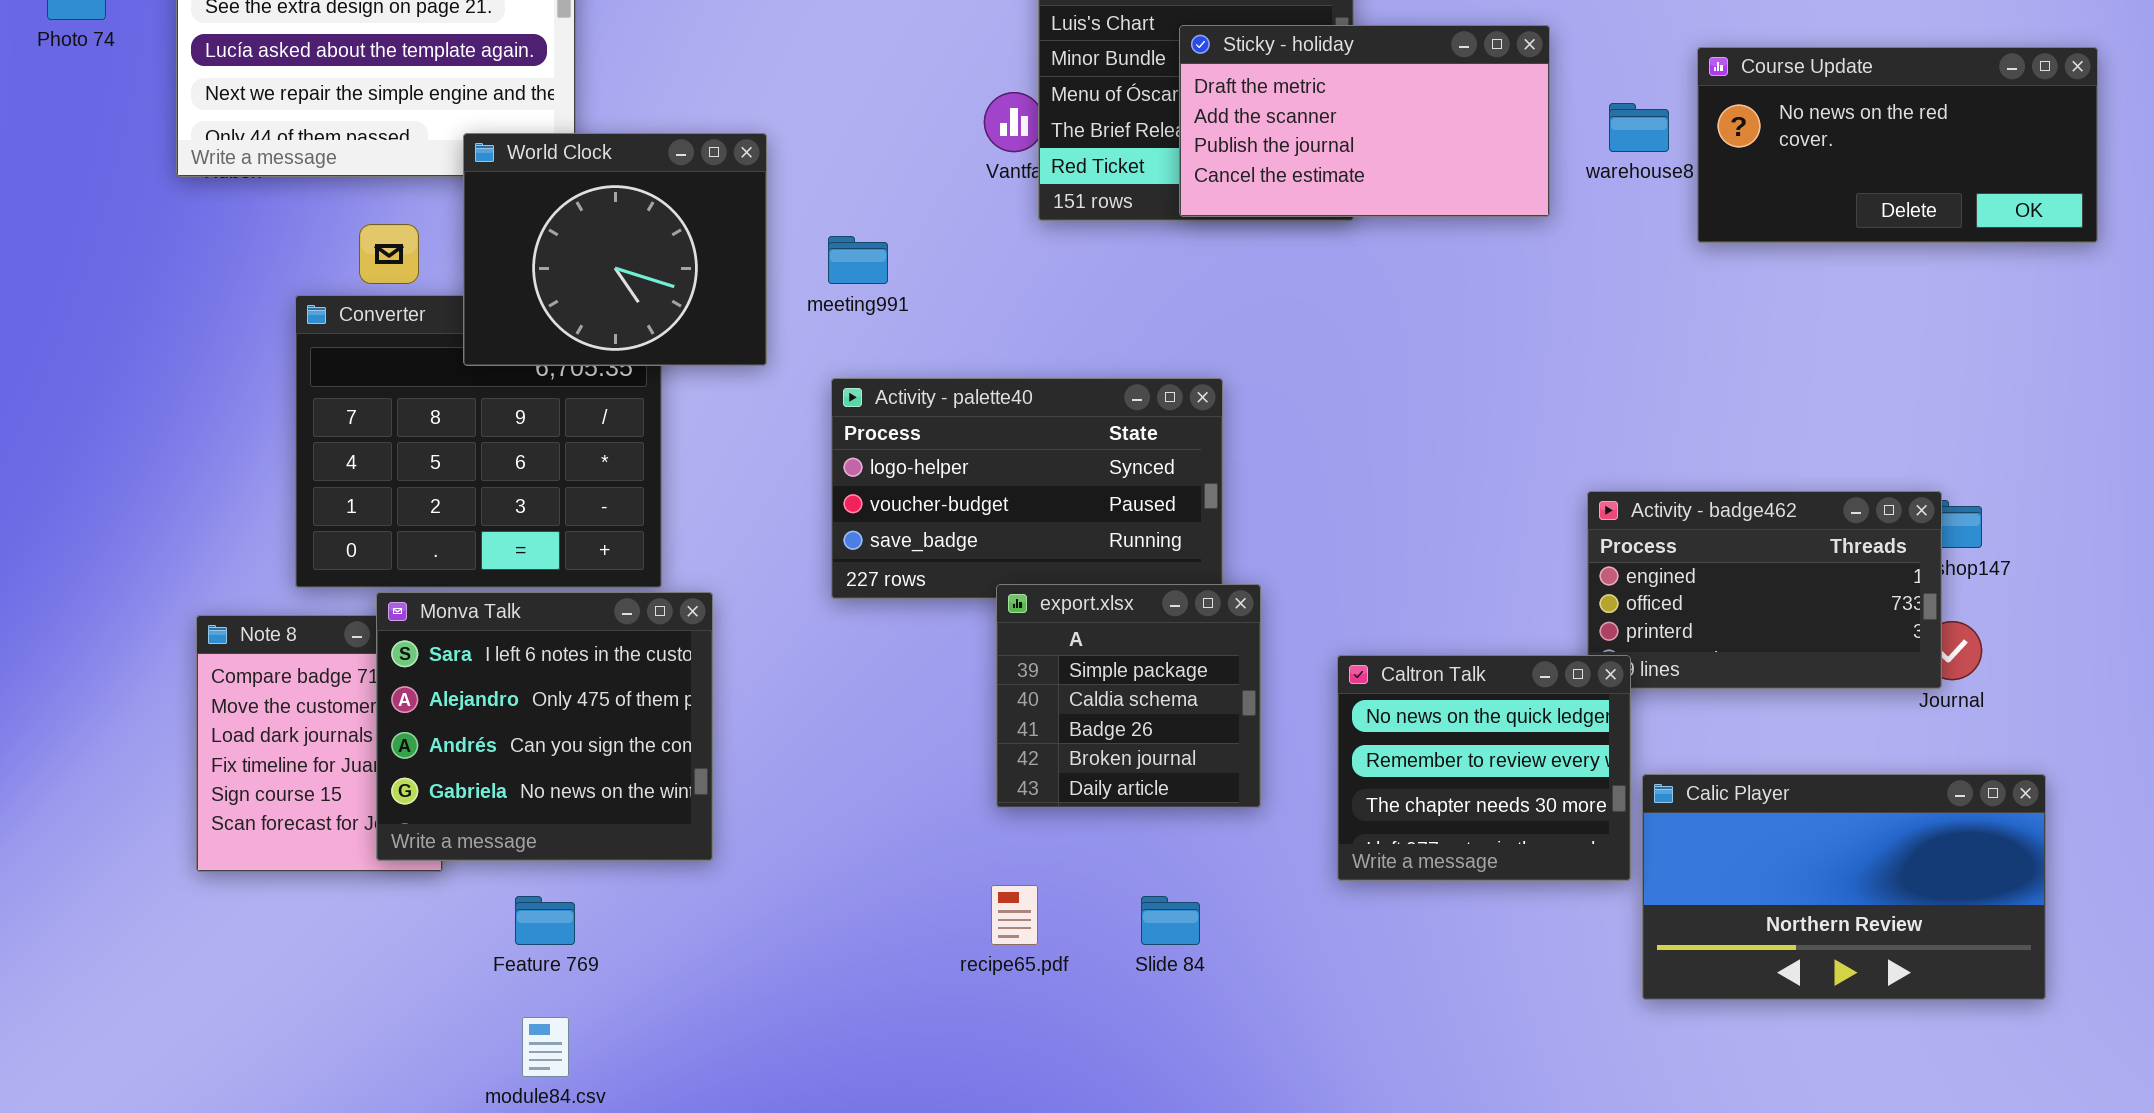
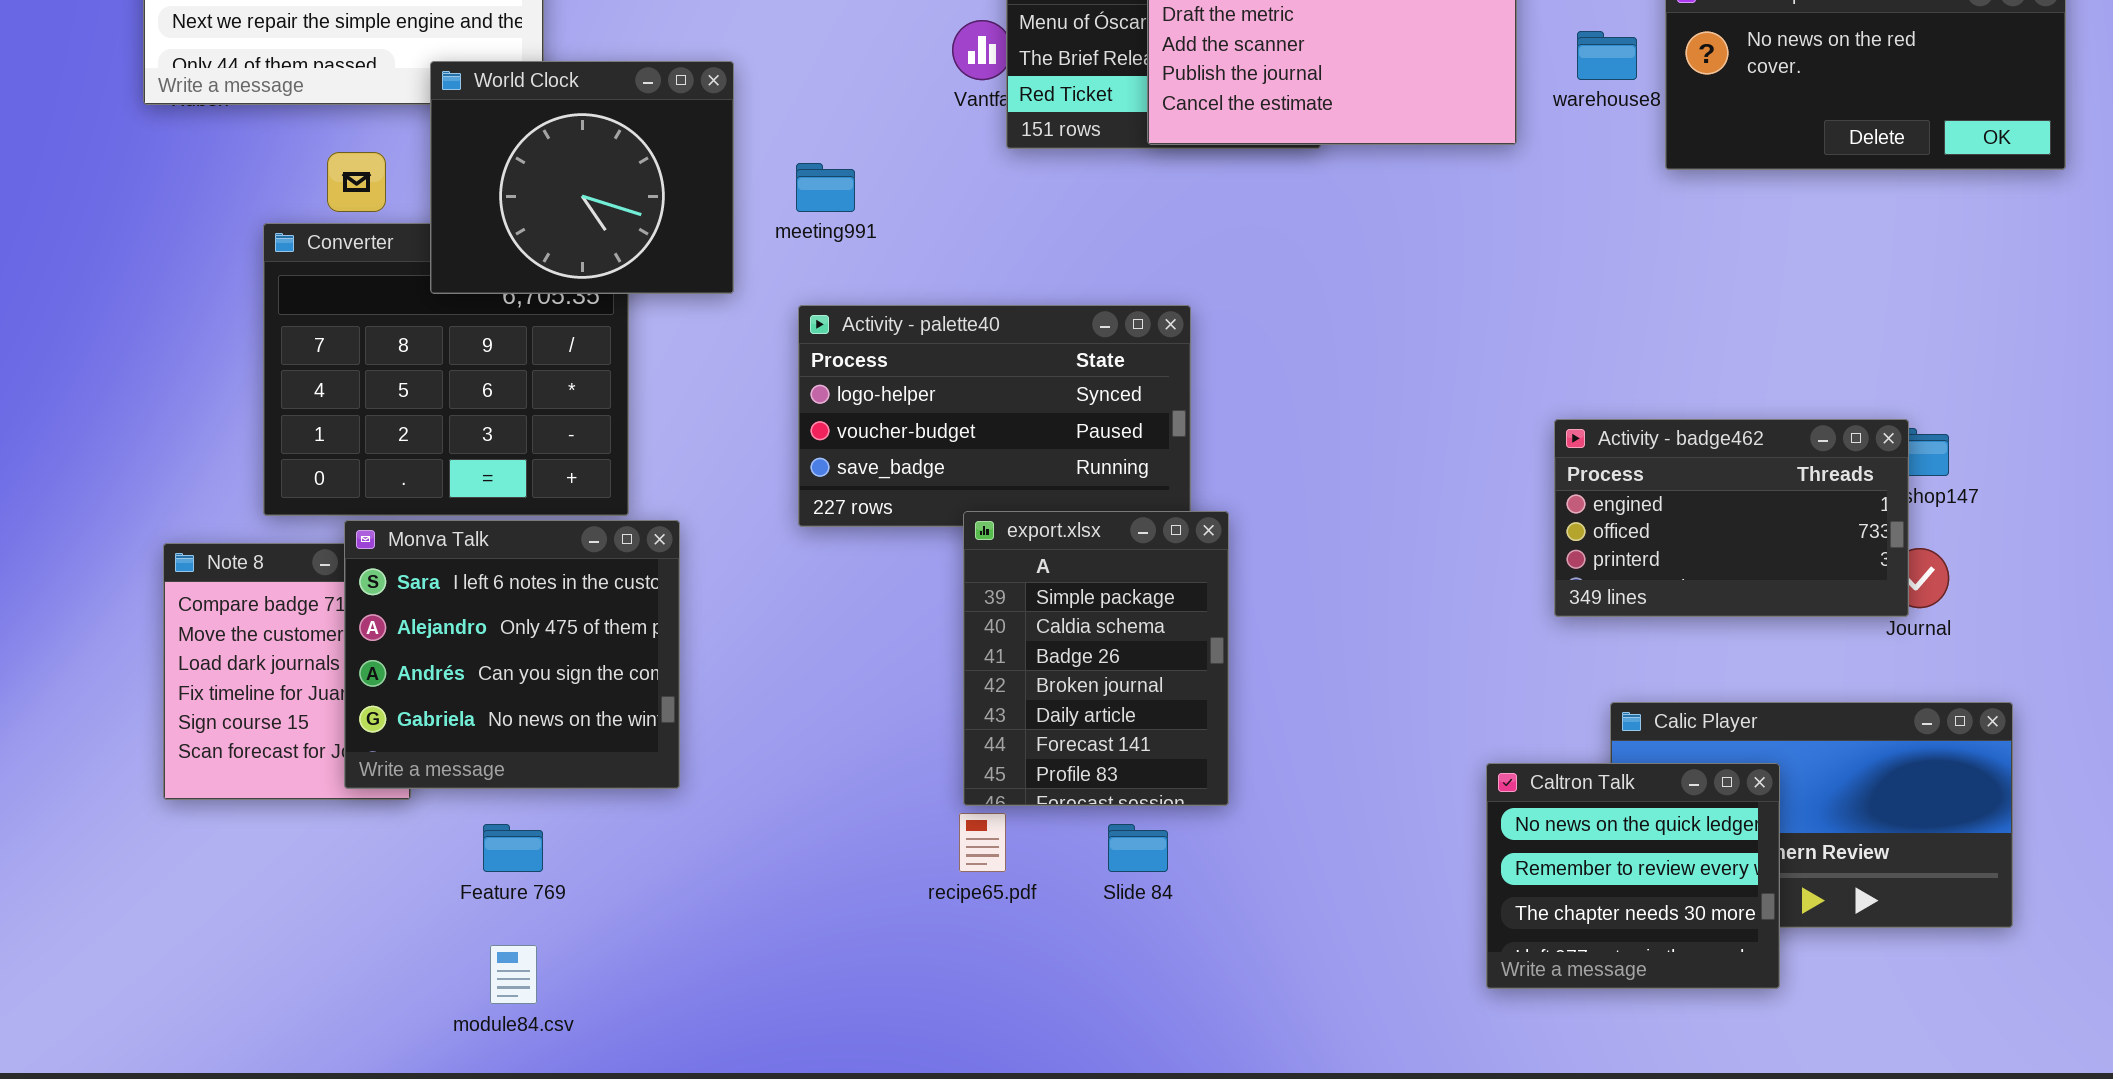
export.xlsx: [996,584,1261,808] -> [963,511,1229,806], resized
Caltron Talk: [1337,655,1631,881] -> [1486,763,1780,989], moved

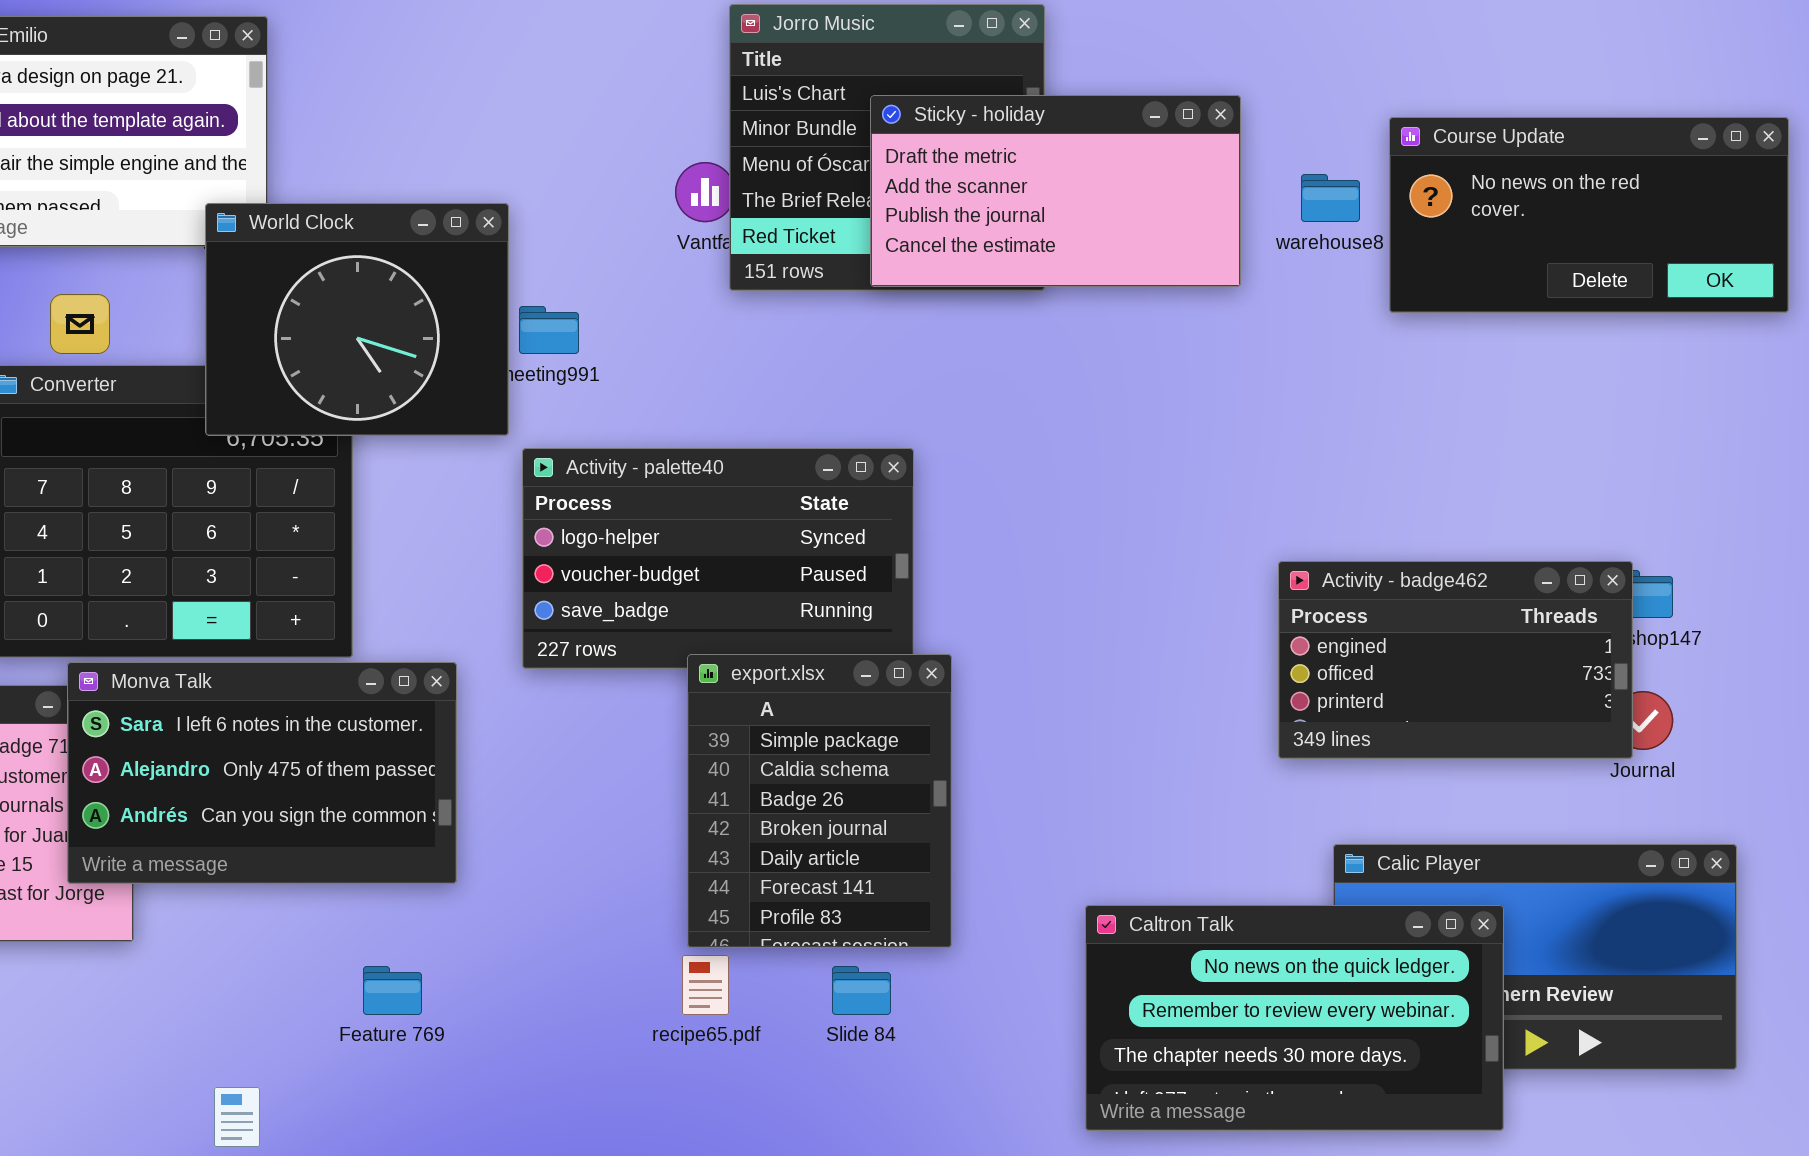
World Clock: [430,61,734,294] -> [205,203,509,436], moved
Monva Talk: [344,520,680,789] -> [67,662,457,884], resized
Caltron Talk: [1486,763,1780,989] -> [1085,905,1504,1131], resized
Feature 769: [483,824,543,872] -> [363,966,422,1015], moved

